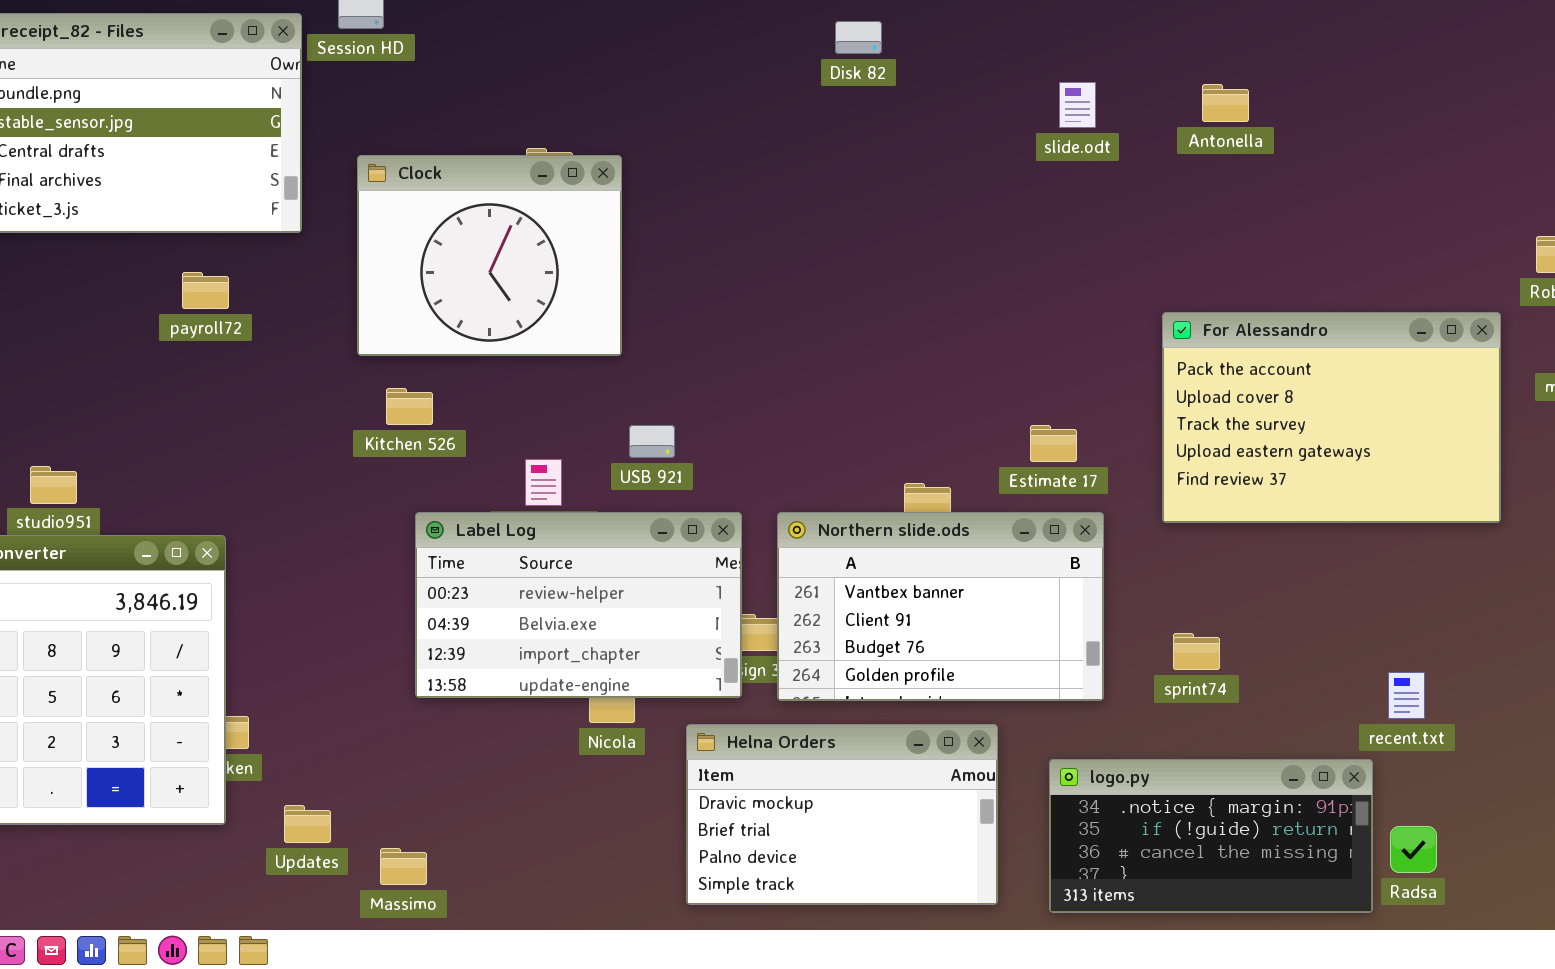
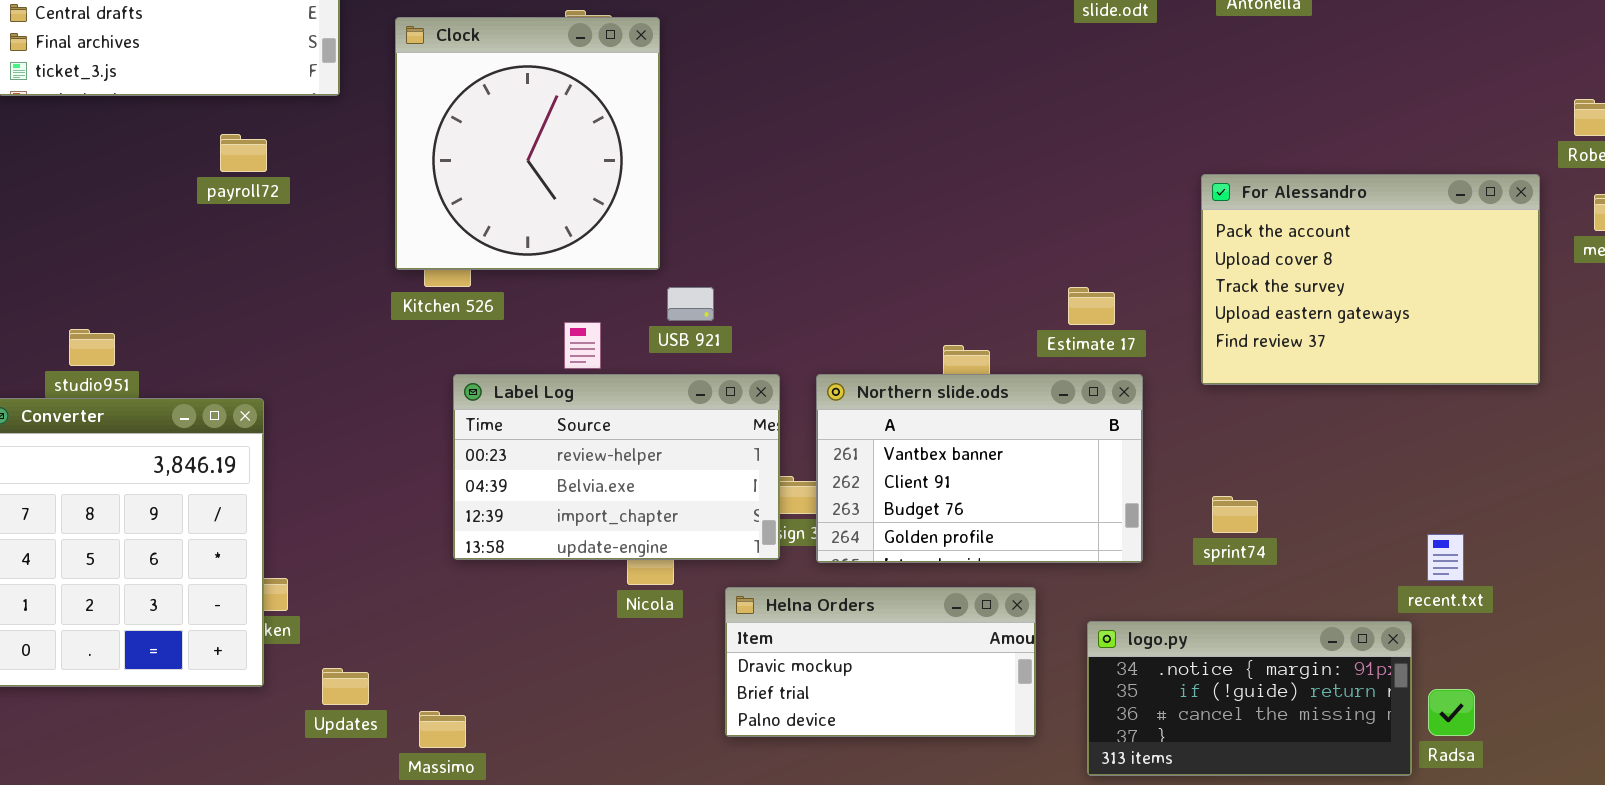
Clock: [357,155,622,356] -> [395,17,660,270], resized
Helna Orders: [686,724,998,905] -> [725,587,1036,737], resized

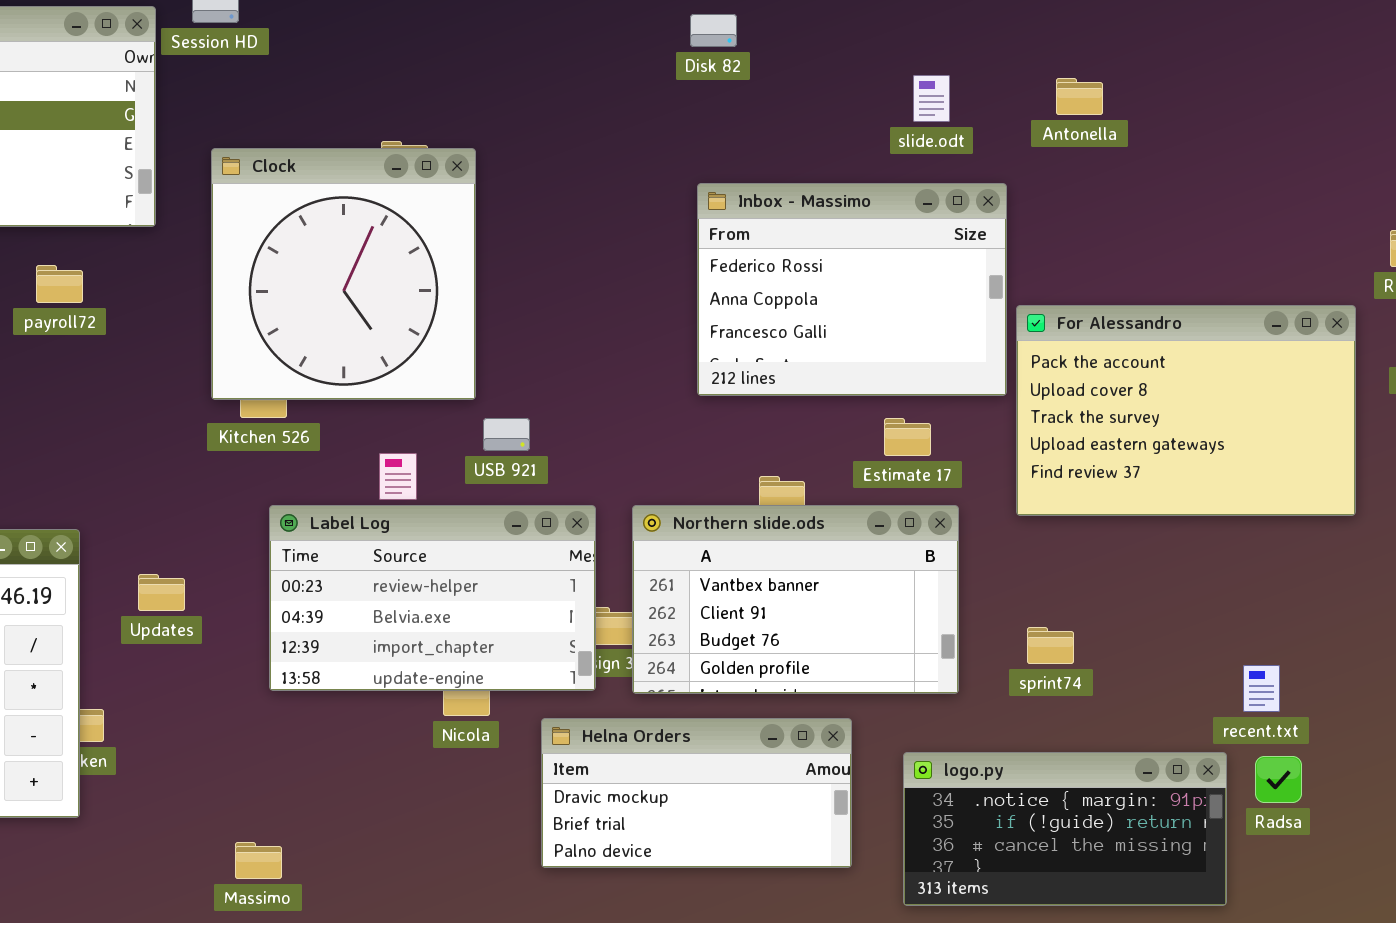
Inbox - Massimo: none -> [697,183,1007,396], opened
Updates: [322,668,369,705] -> [138,574,185,611], moved
Radsa: [1428,689,1475,736] -> [1255,756,1302,803], moved

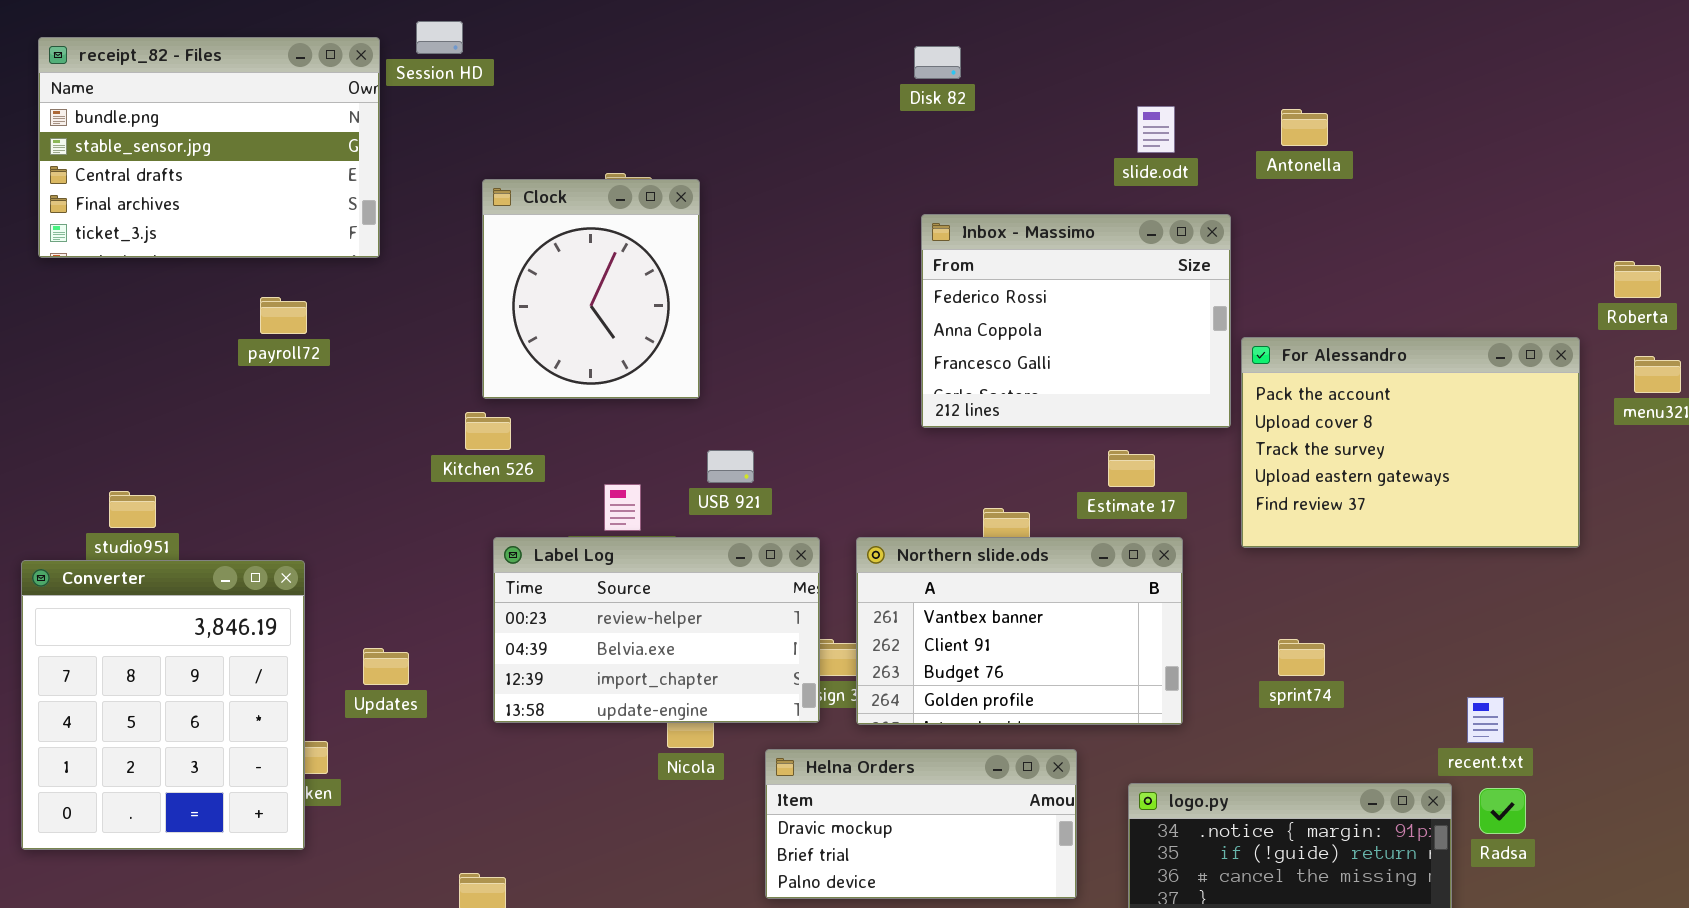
Clock: [211,148,476,400] -> [482,179,700,399], resized
Updates: [138,574,185,611] -> [363,648,409,685], moved
sprint74: [1027,627,1074,664] -> [1278,639,1325,676], moved

